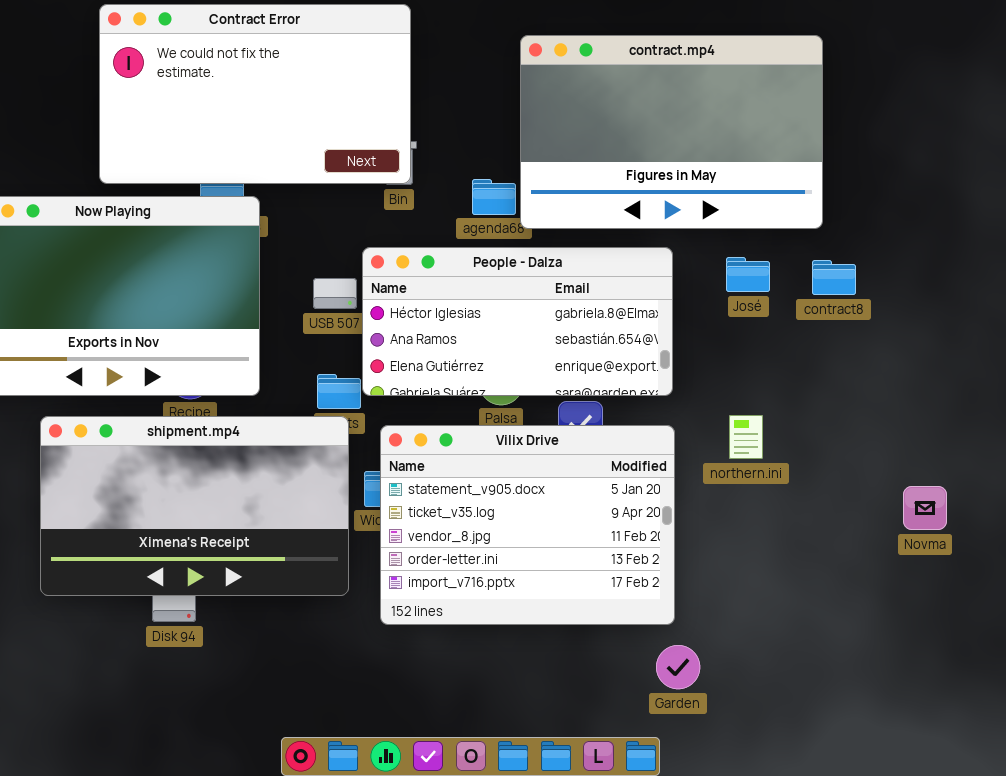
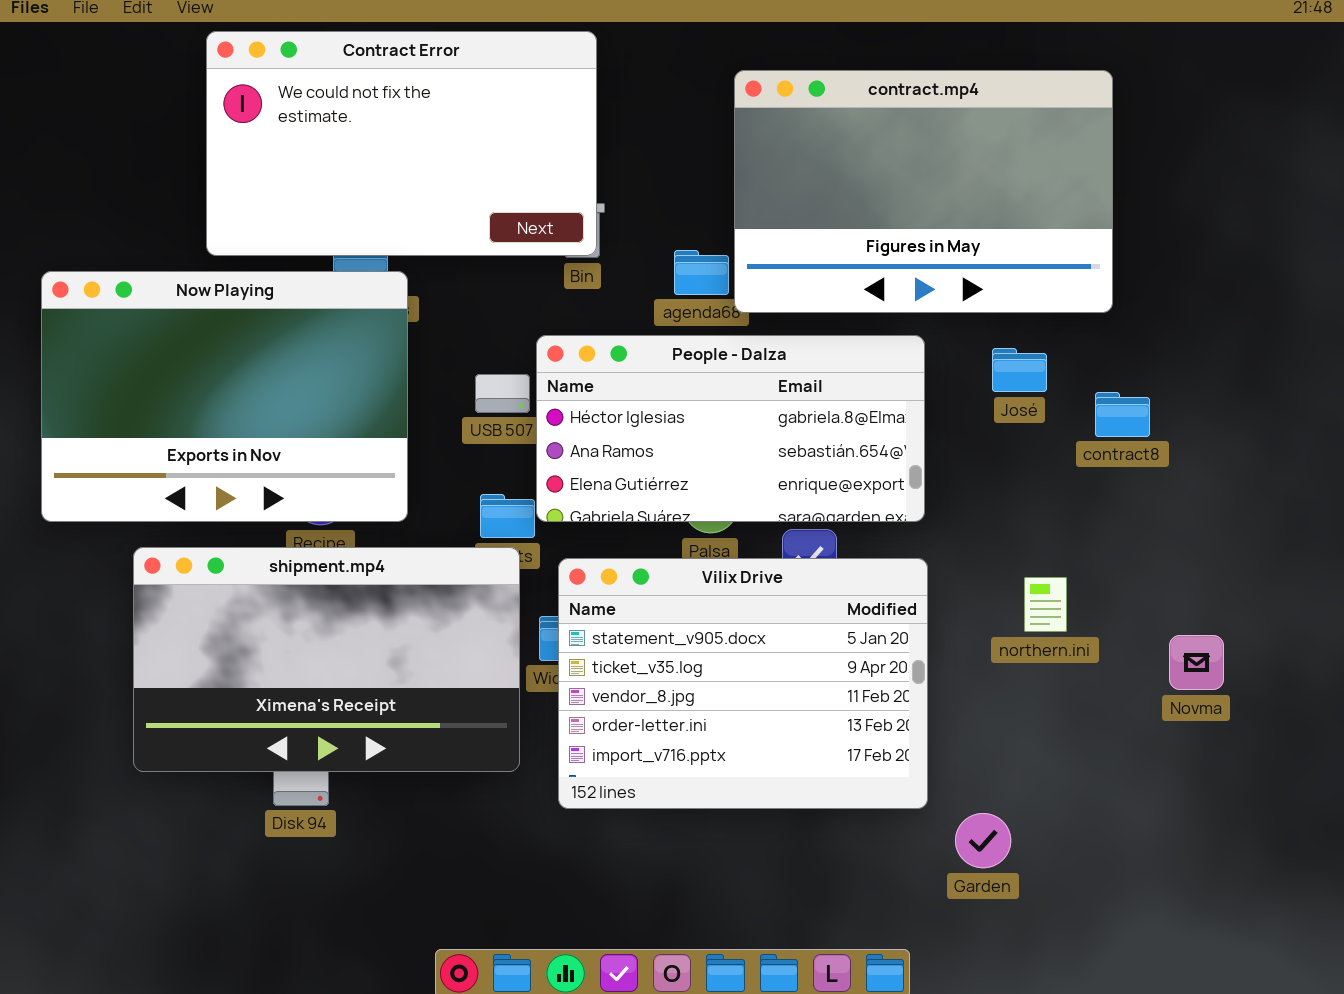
contract8: [812,260,856,295] -> [1095,392,1150,437], moved
northern.ini: [729,415,763,459] -> [1024,577,1067,632], moved
Novma: [903,486,947,530] -> [1169,635,1224,690], moved
Garden: [656,645,700,689] -> [955,813,1011,868], moved

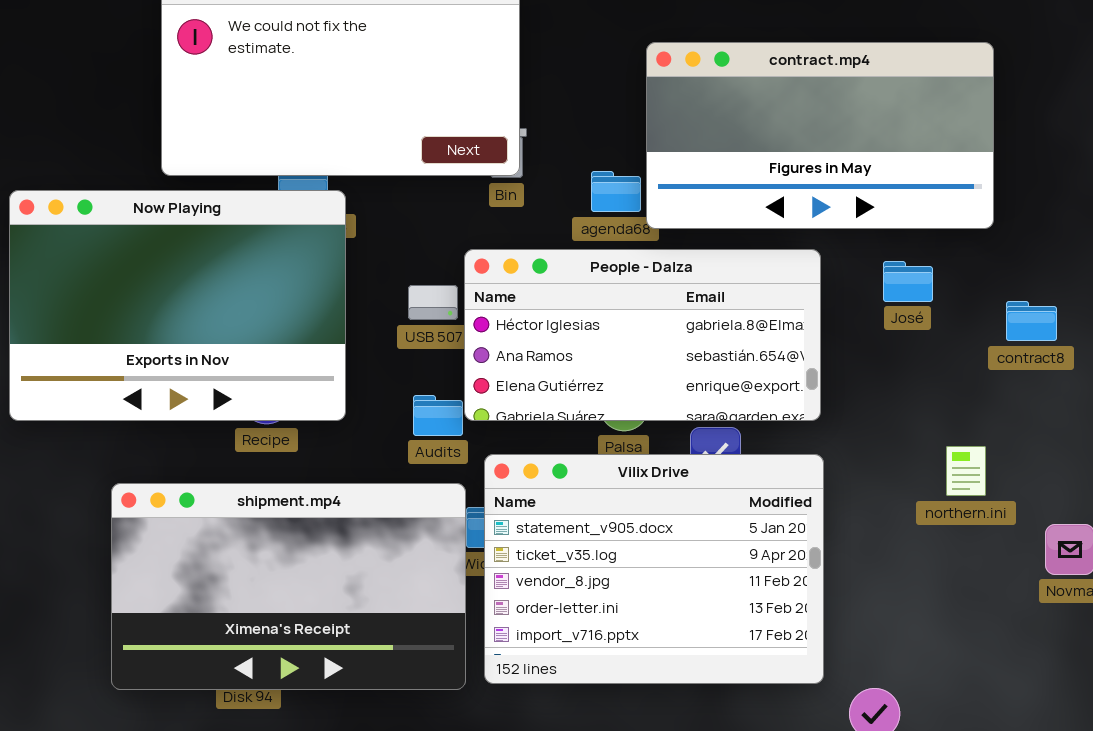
contract.mp4: [734,70,1113,313] -> [646,42,994,229], resized
contract8: [1095,392,1150,437] -> [1006,301,1057,341], moved
shipment.mp4: [133,547,520,772] -> [111,483,466,690], moved
northern.ini: [1024,577,1067,632] -> [946,446,986,496], moved

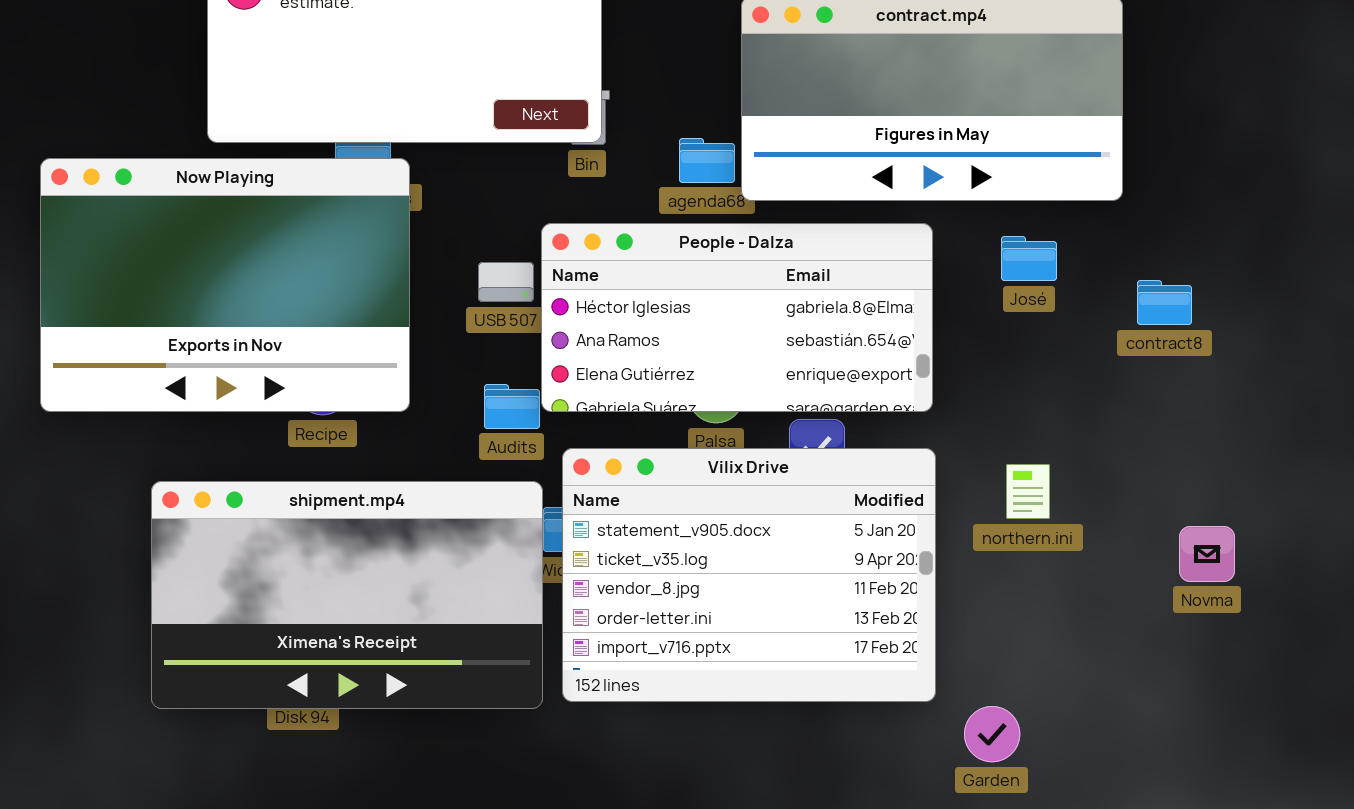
northern.ini: [946,446,986,496] -> [1006,464,1050,519], moved

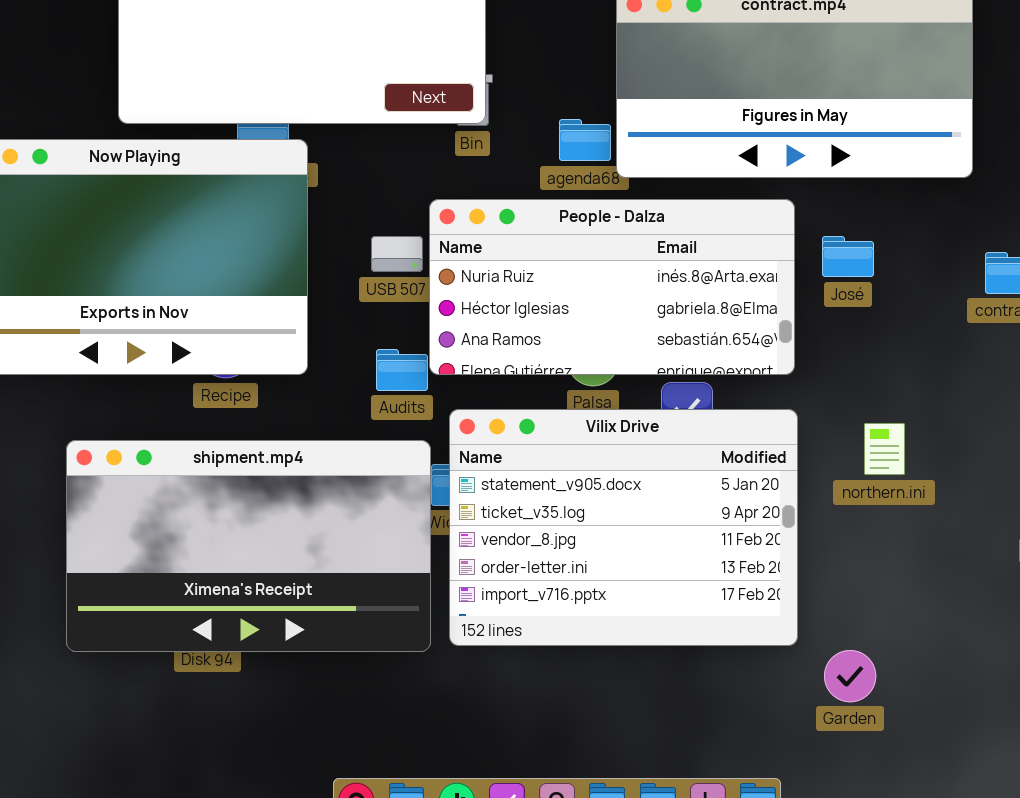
People - Dalza: [541,223,933,412] -> [429,199,795,375], scrolled up 1 row
José: [1001,236,1057,281] -> [822,236,874,277], moved

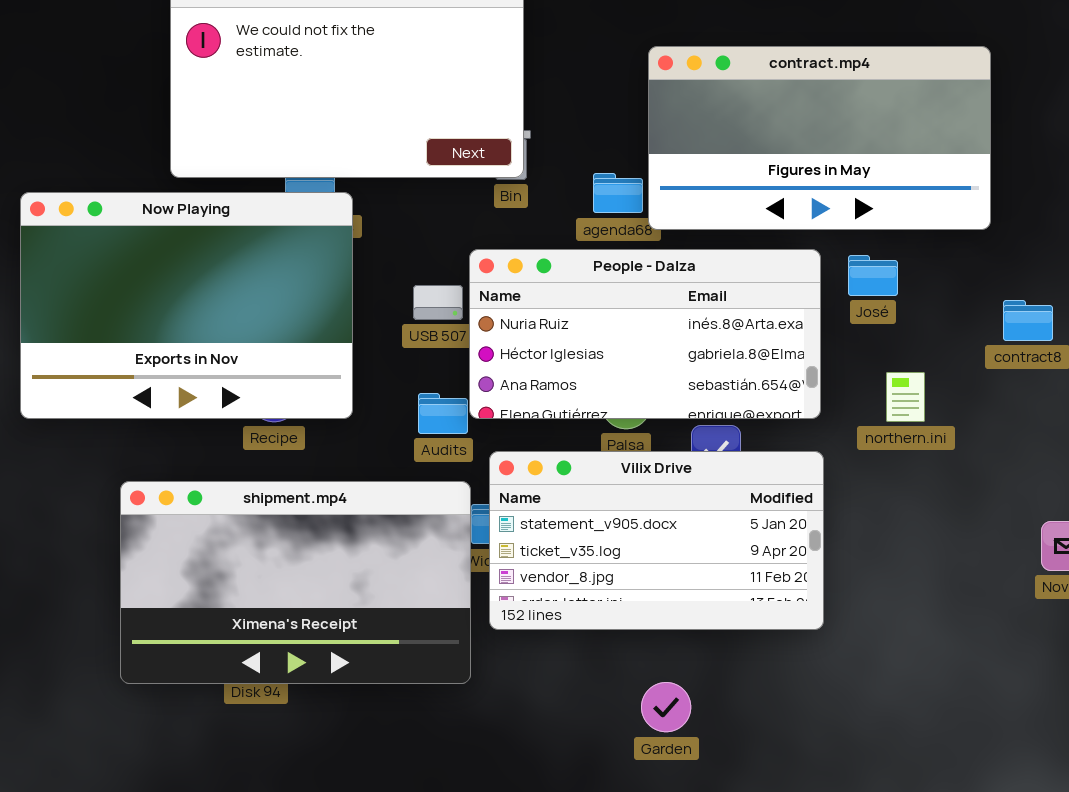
José: [822,236,874,277] -> [848,255,898,296], moved
Vilix Drive: [449,409,798,646] -> [489,451,824,630], resized
northern.ini: [864,423,905,475] -> [886,372,925,422], moved
Garden: [824,650,876,702] -> [641,682,691,732], moved

